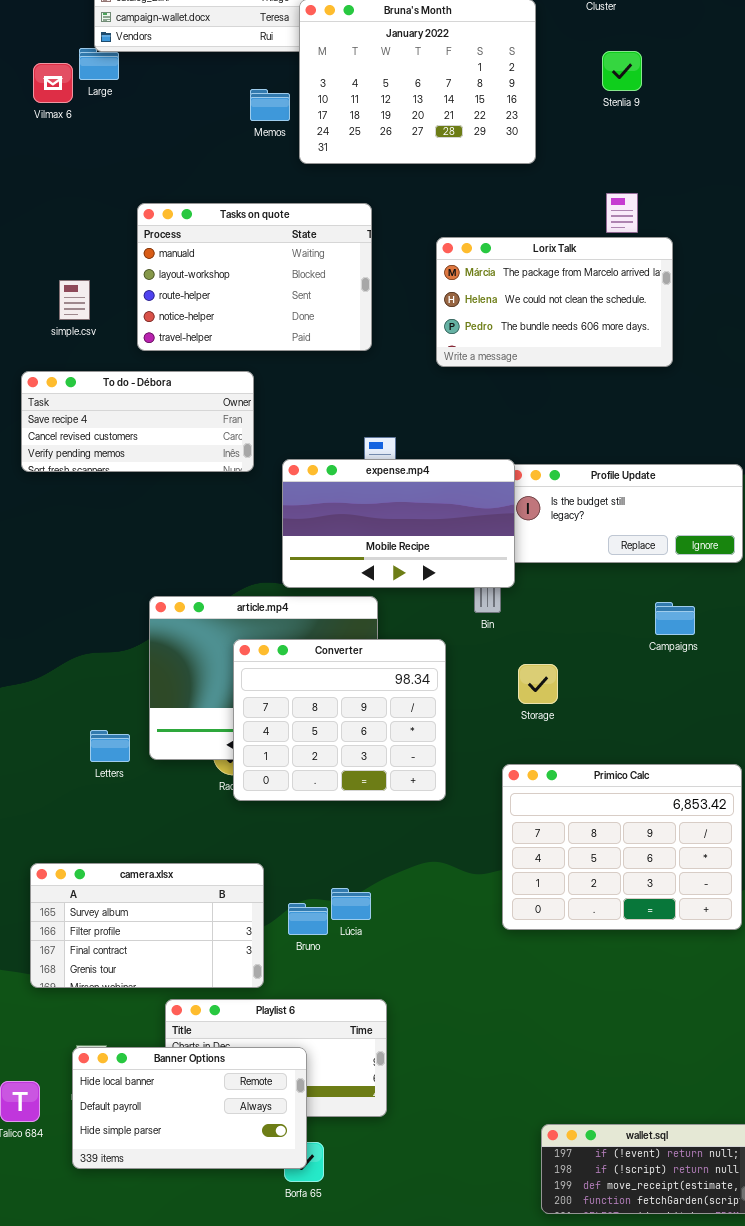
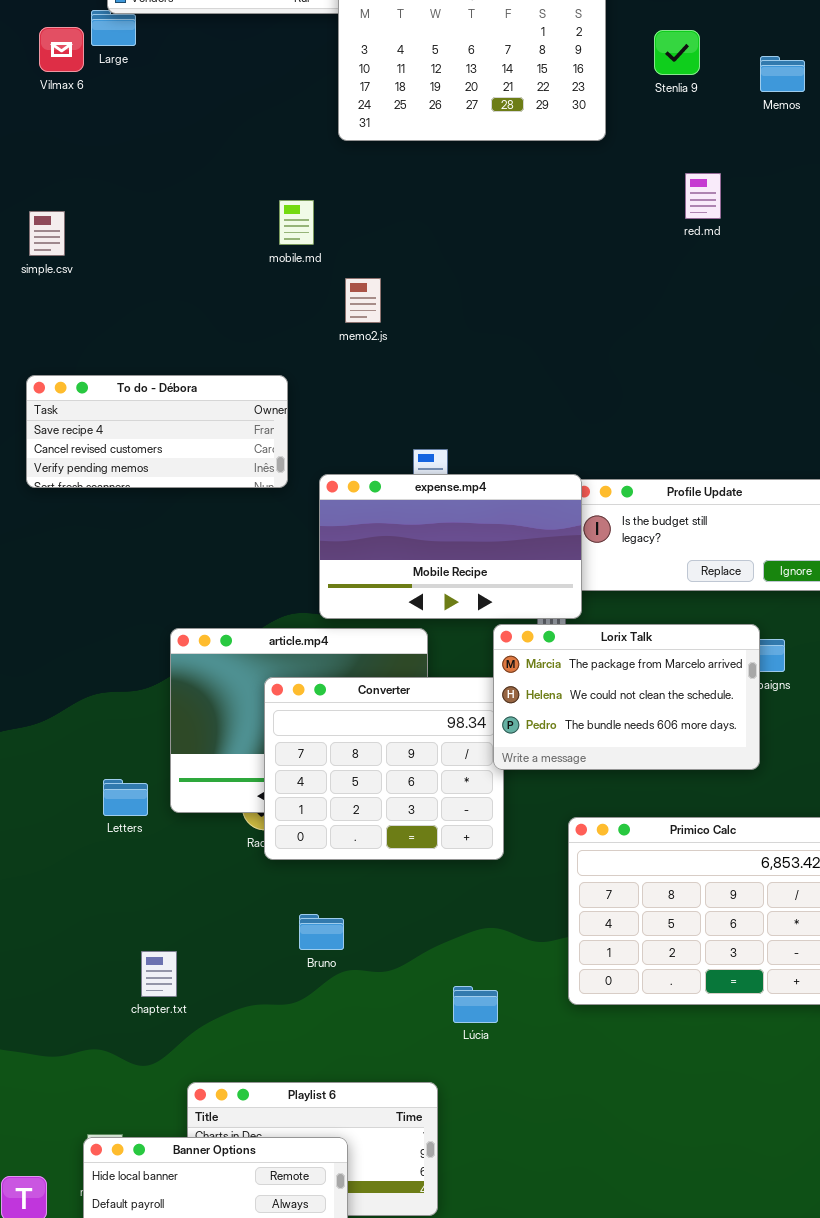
Stenlia 9: [602,51,642,91] -> [654,30,700,75], moved
Memos: [250,89,290,121] -> [760,56,805,92], moved
Tasks on quote: [137,203,372,351] -> none, closed
Lorix Talk: [436,237,673,367] -> [493,624,760,770], moved
simple.csv: [59,280,90,320] -> [29,211,65,256], moved
camera.xlsx: [30,863,264,988] -> none, closed
Lúcia: [331,888,371,920] -> [453,986,498,1023], moved
Bruno: [288,903,328,935] -> [299,914,344,950], moved

